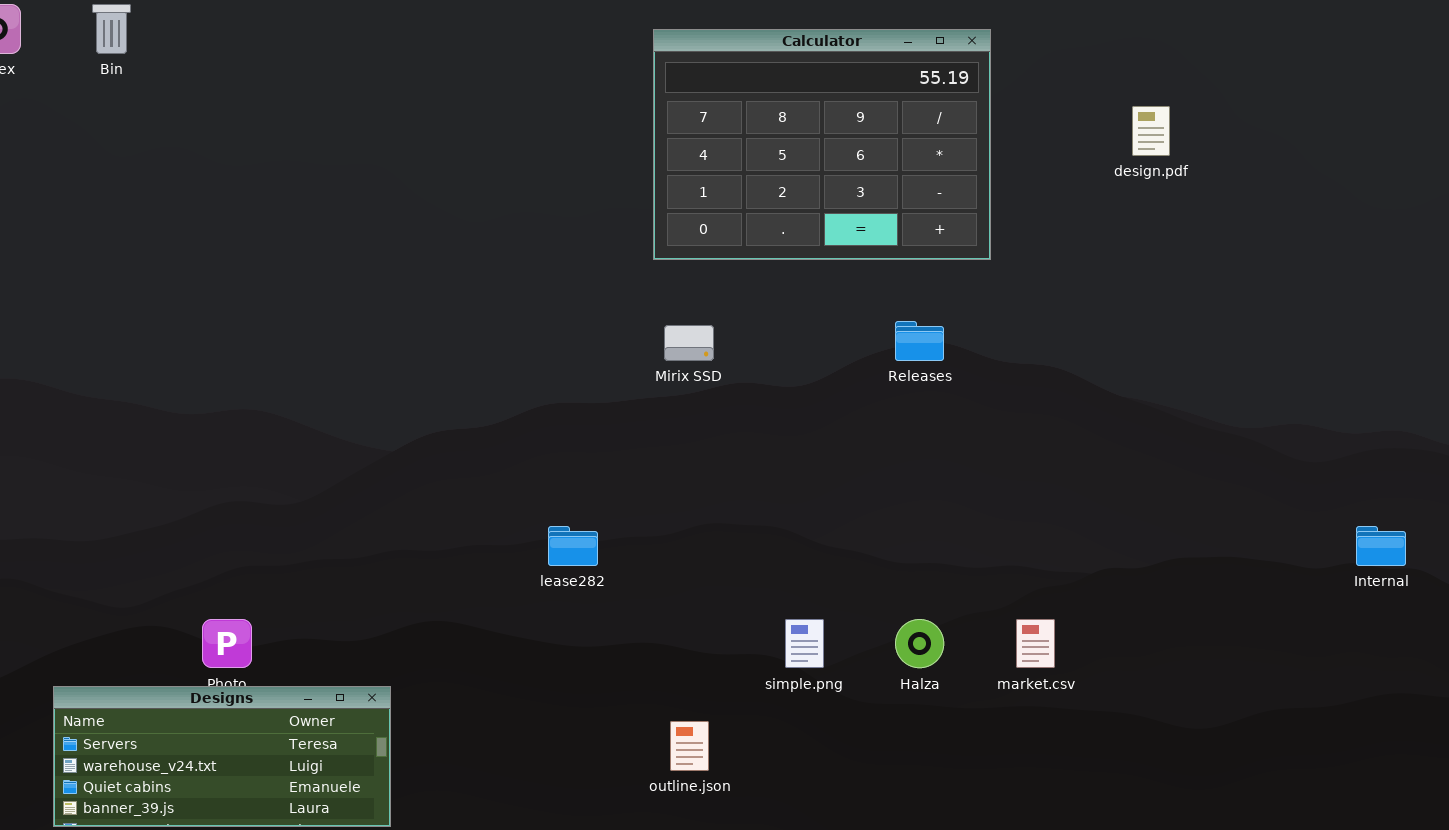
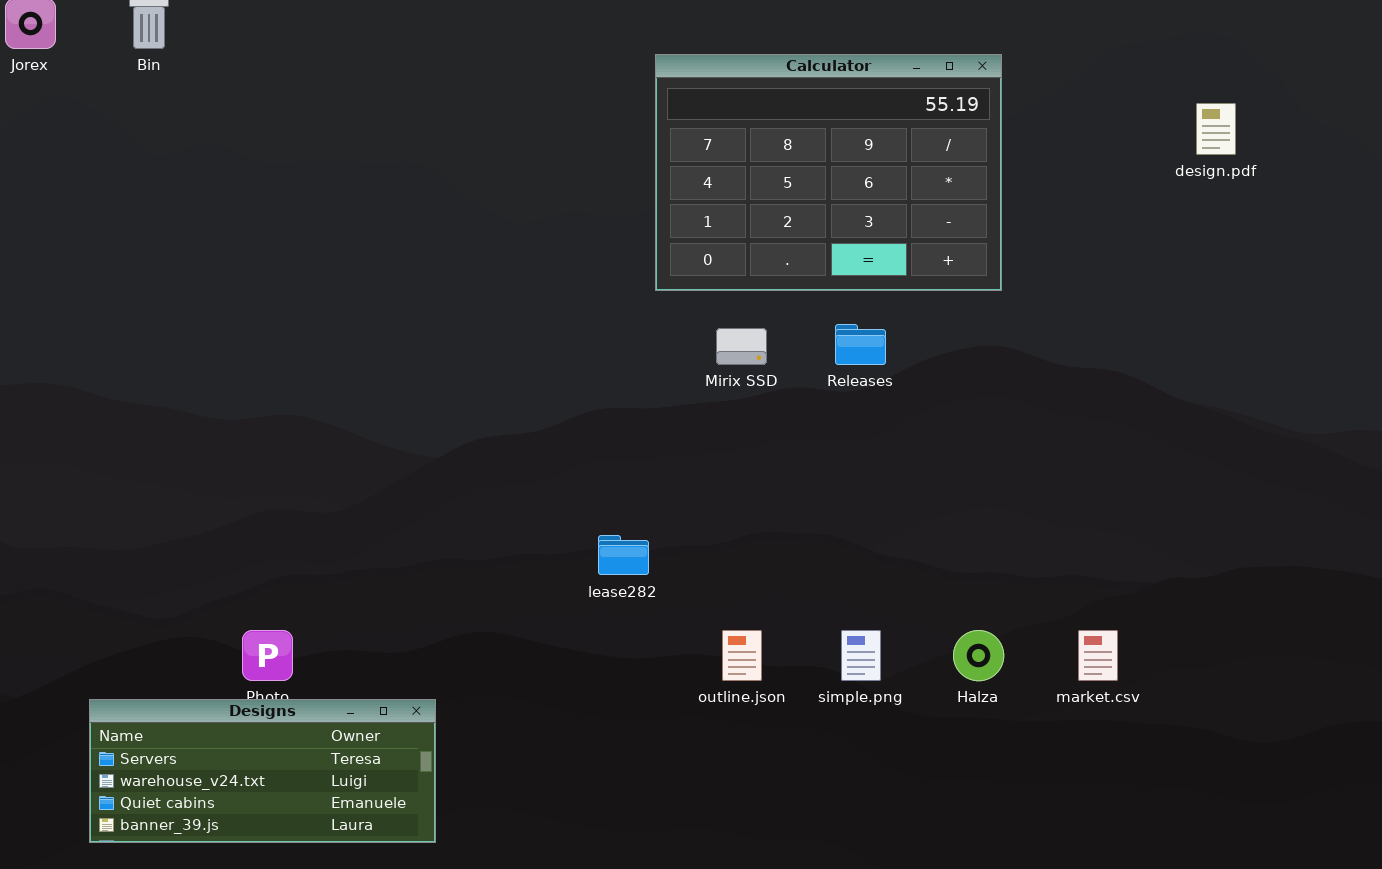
Calculator: [653,29,991,260] -> [655,54,1002,291], moved
Releases: [895,321,944,361] -> [835,324,886,365], moved
outline.json: [670,721,709,771] -> [722,630,762,681], moved

